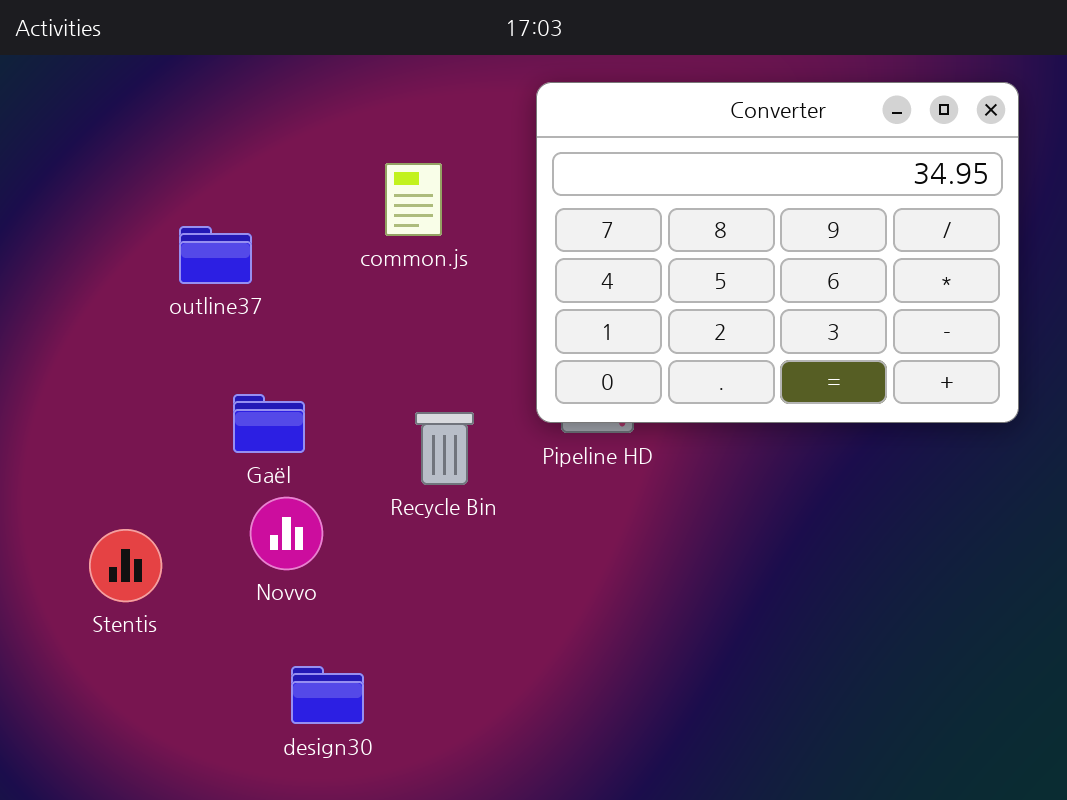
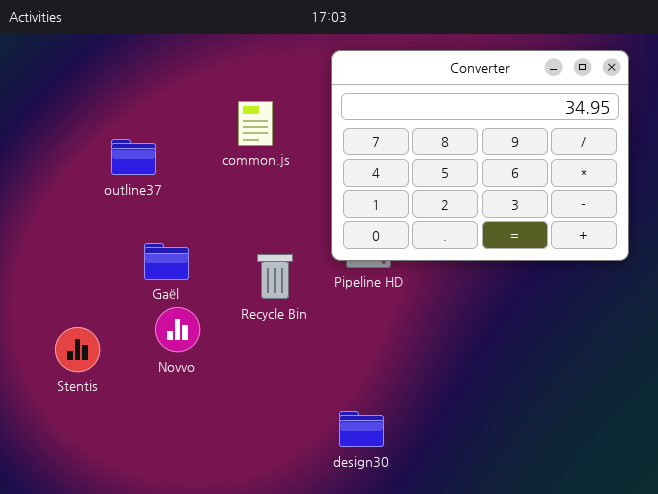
design30: [291,666,364,724] -> [339,411,384,447], moved

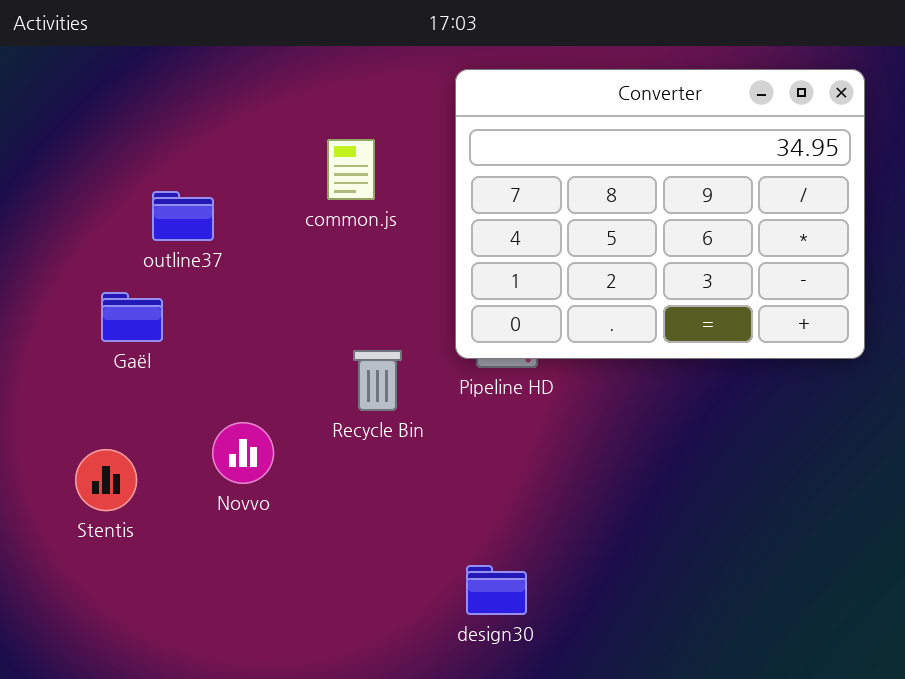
Gaël: [144,243,189,280] -> [101,292,163,342], moved

